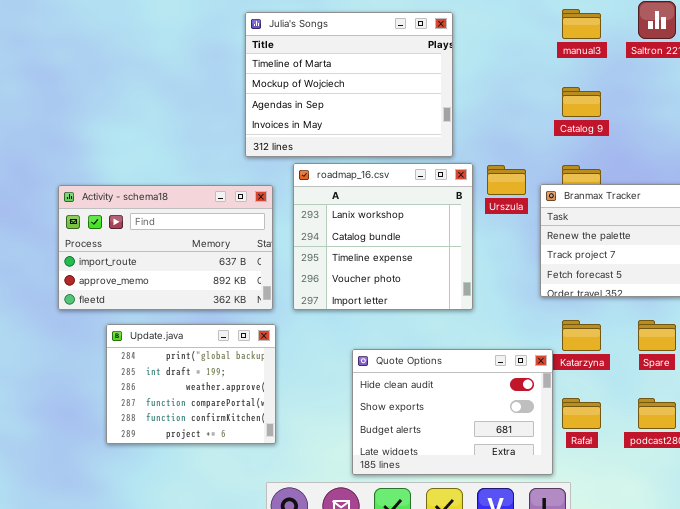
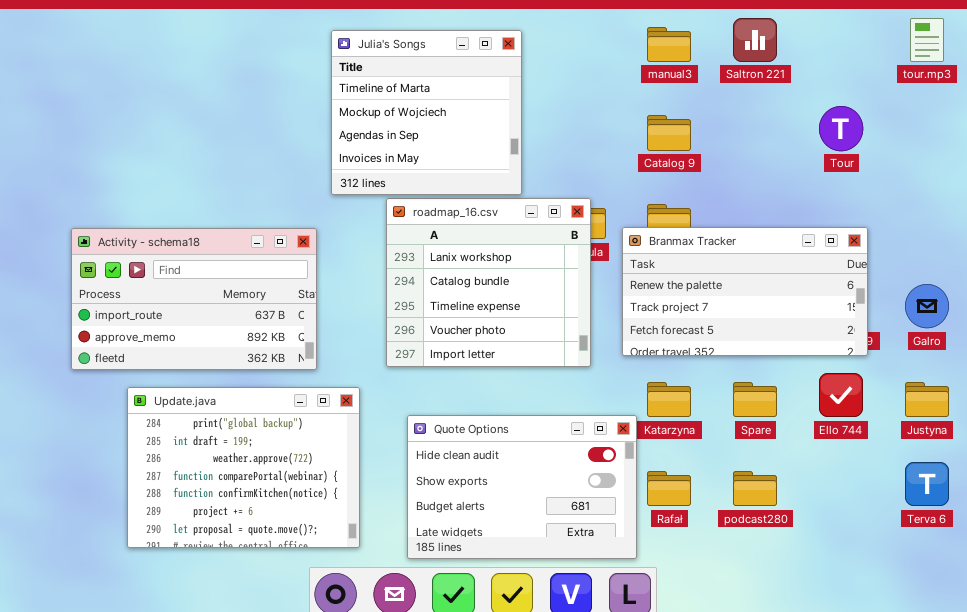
Julia's Songs: [245,12,453,157] -> [331,30,522,195], resized
roadmap_16.csv: [293,163,473,310] -> [386,198,591,367], moved
Update.java: [106,324,276,444] -> [127,387,360,548], resized

